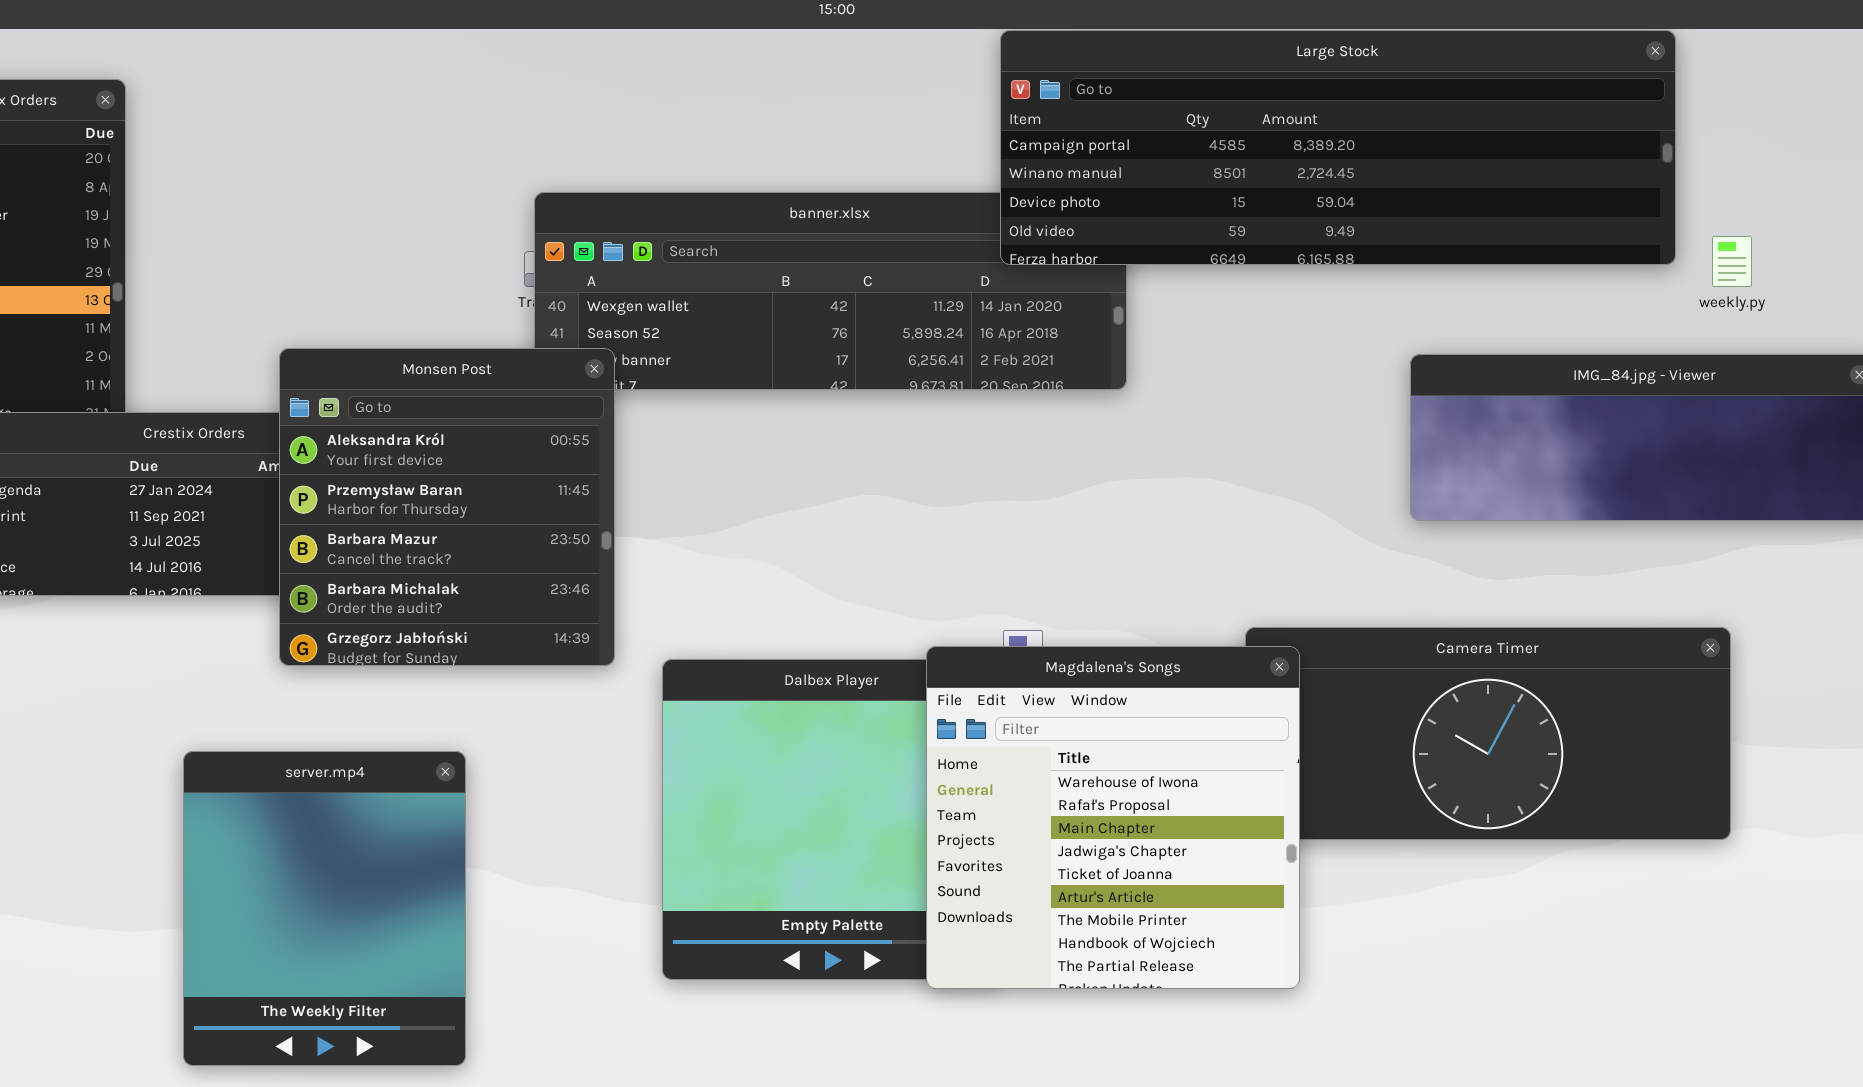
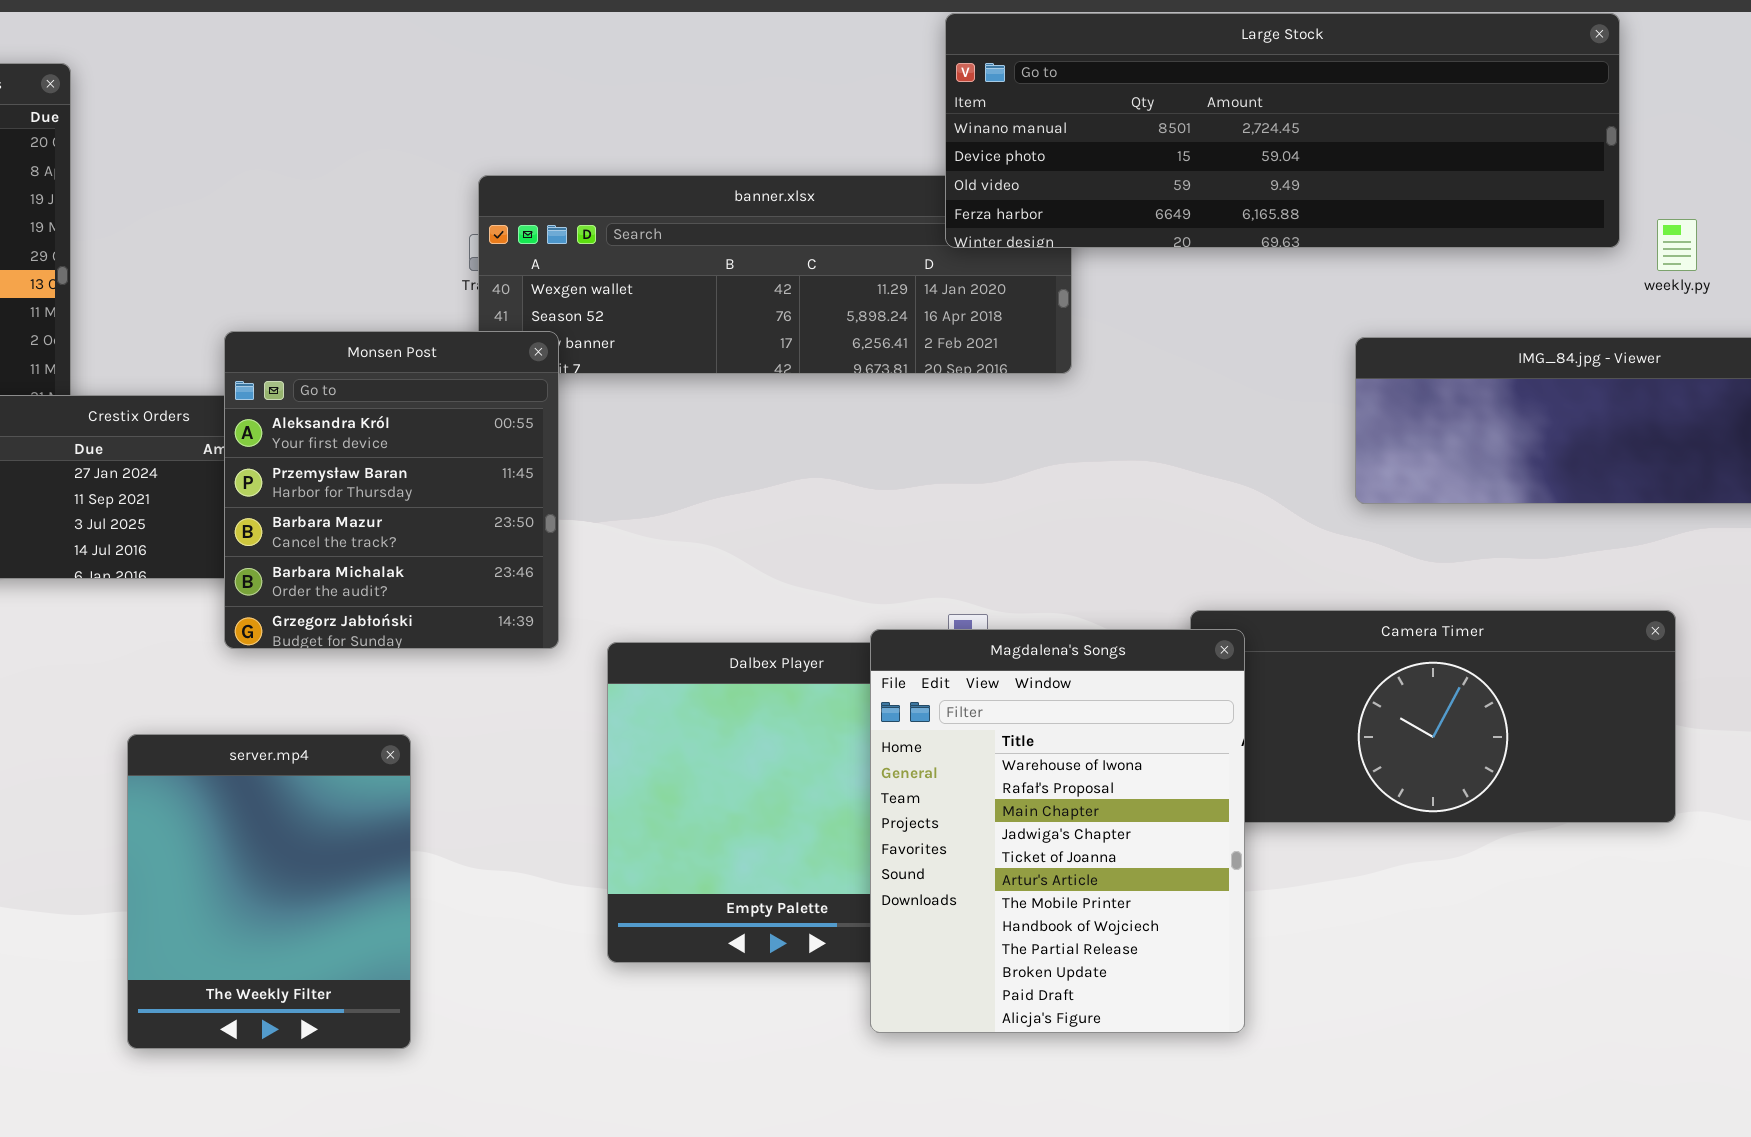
Large Stock: [1000,30,1676,265] -> [945,13,1620,248], scrolled down 1 row
Magdalena's Songs: [926,646,1300,989] -> [870,629,1245,1033], resized

